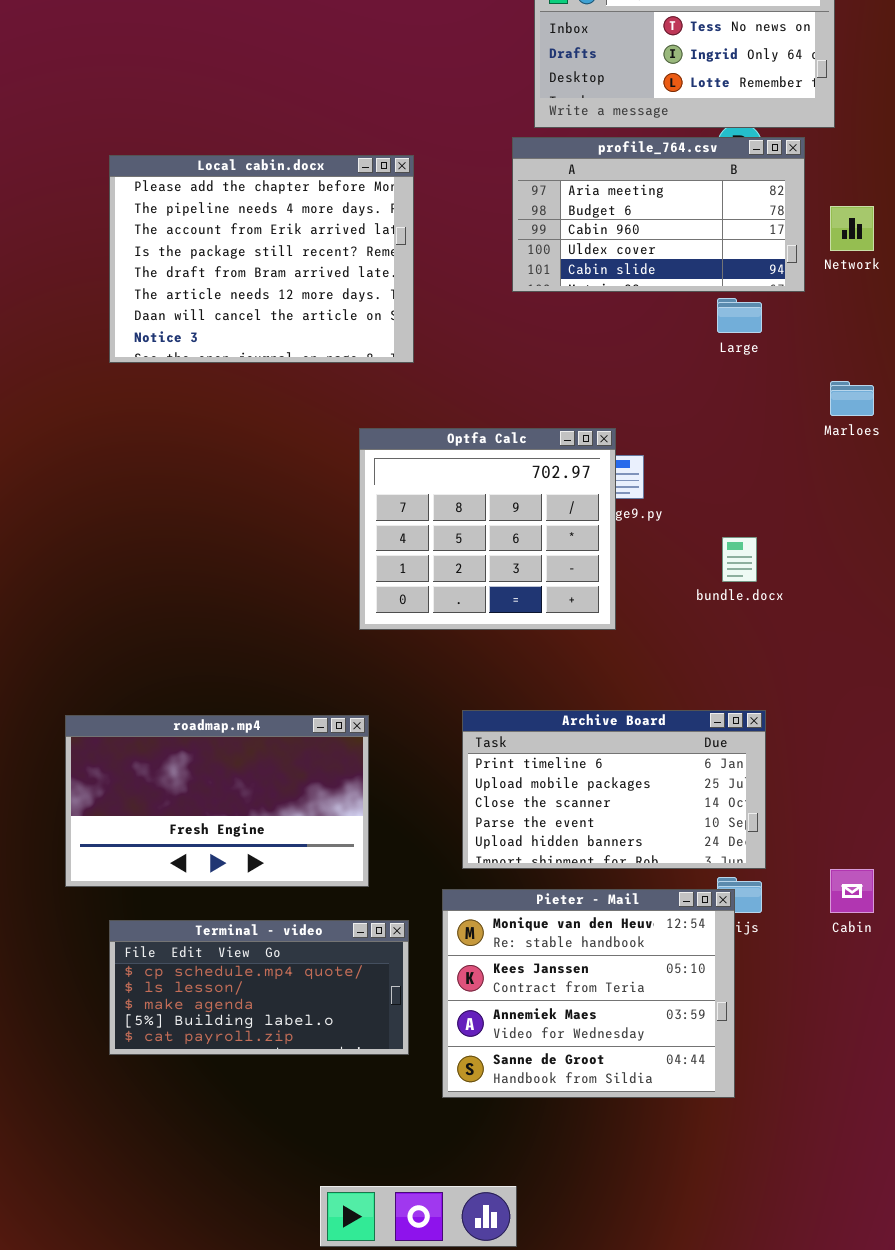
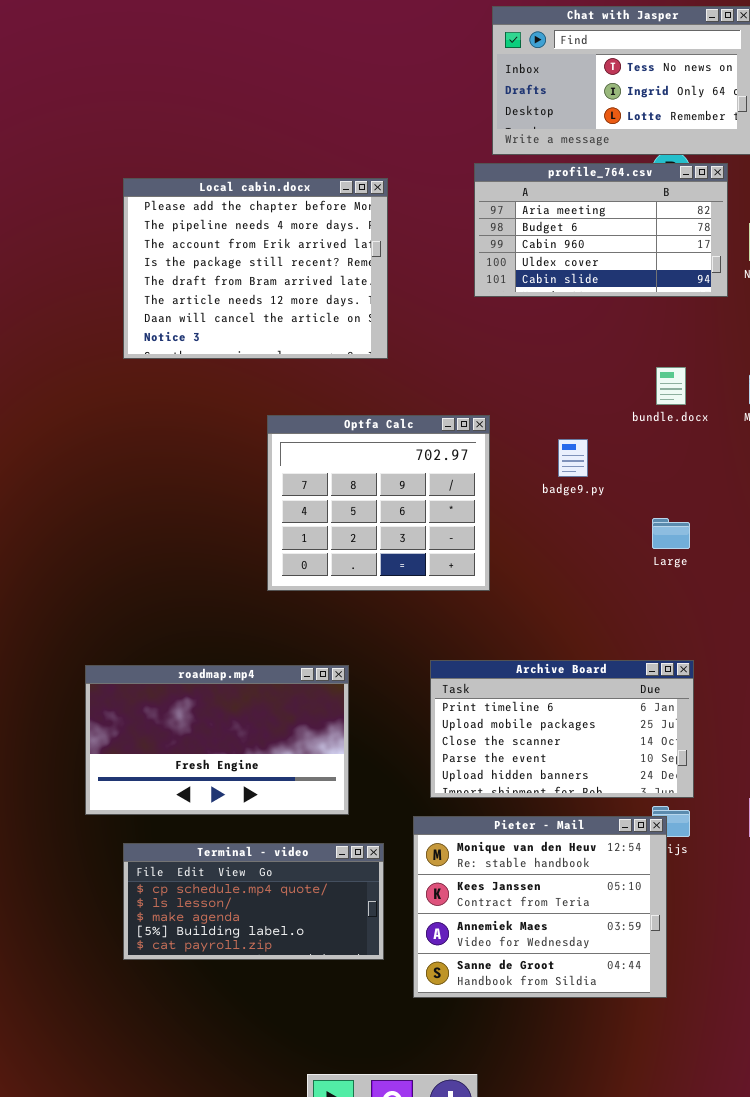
Large: [717,298,762,333] -> [652,518,690,549], moved
Optfa Calc: [359,428,616,630] -> [267,415,490,591], moved
bundle.docx: [722,537,757,582] -> [656,367,686,405], moved

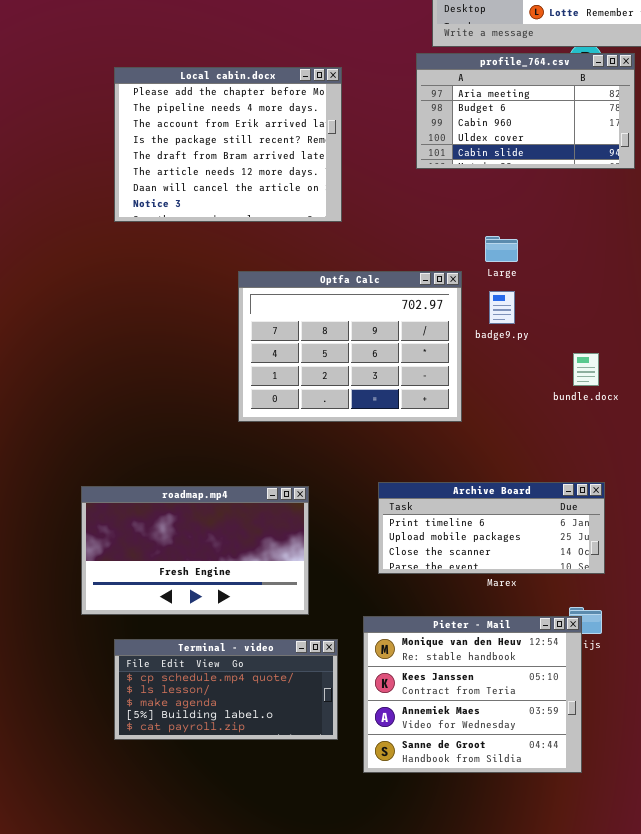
bundle.docx: [656,367,686,405] -> [573,353,599,386], moved
Optfa Calc: [267,415,490,591] -> [238,271,462,422], resized
Large: [652,518,690,549] -> [485,236,518,262], moved
Archive Board: [430,660,694,798] -> [378,482,605,574], resized

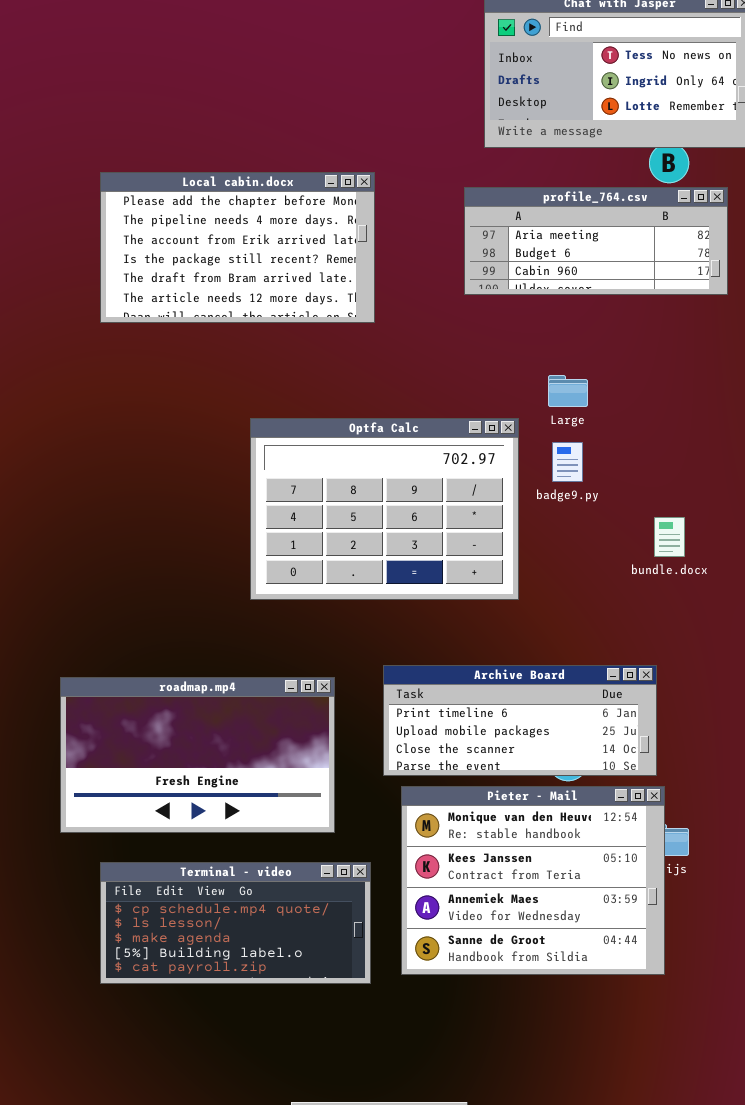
profile_764.csv: [416,53,635,169] -> [464,187,728,295], resized
Local cabin.docx: [114,67,342,222] -> [100,172,375,323], resized
Archive Board: [378,482,605,574] -> [383,665,657,776], moved
Pieter - Mail: [363,616,582,773] -> [401,786,665,975], moved

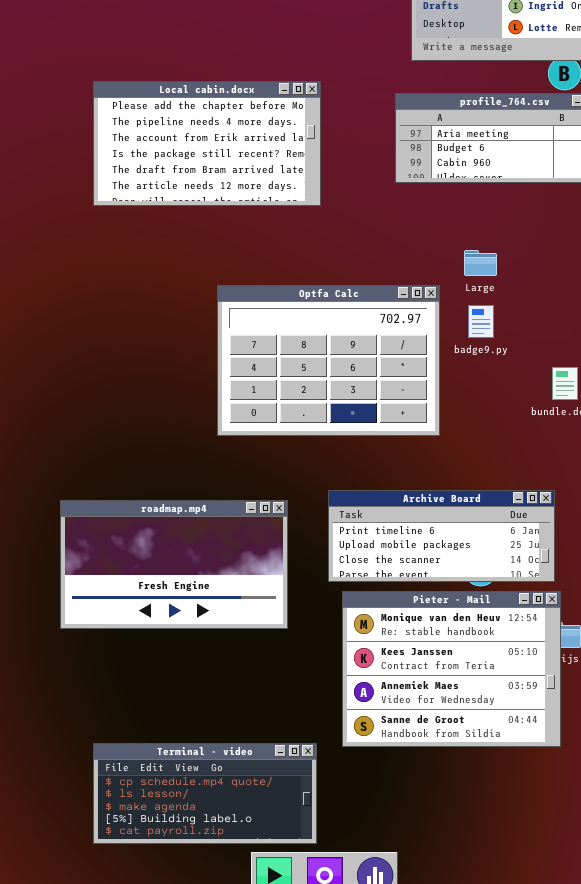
Terminal - video: [100,862,371,984] -> [93,743,317,844], moved

